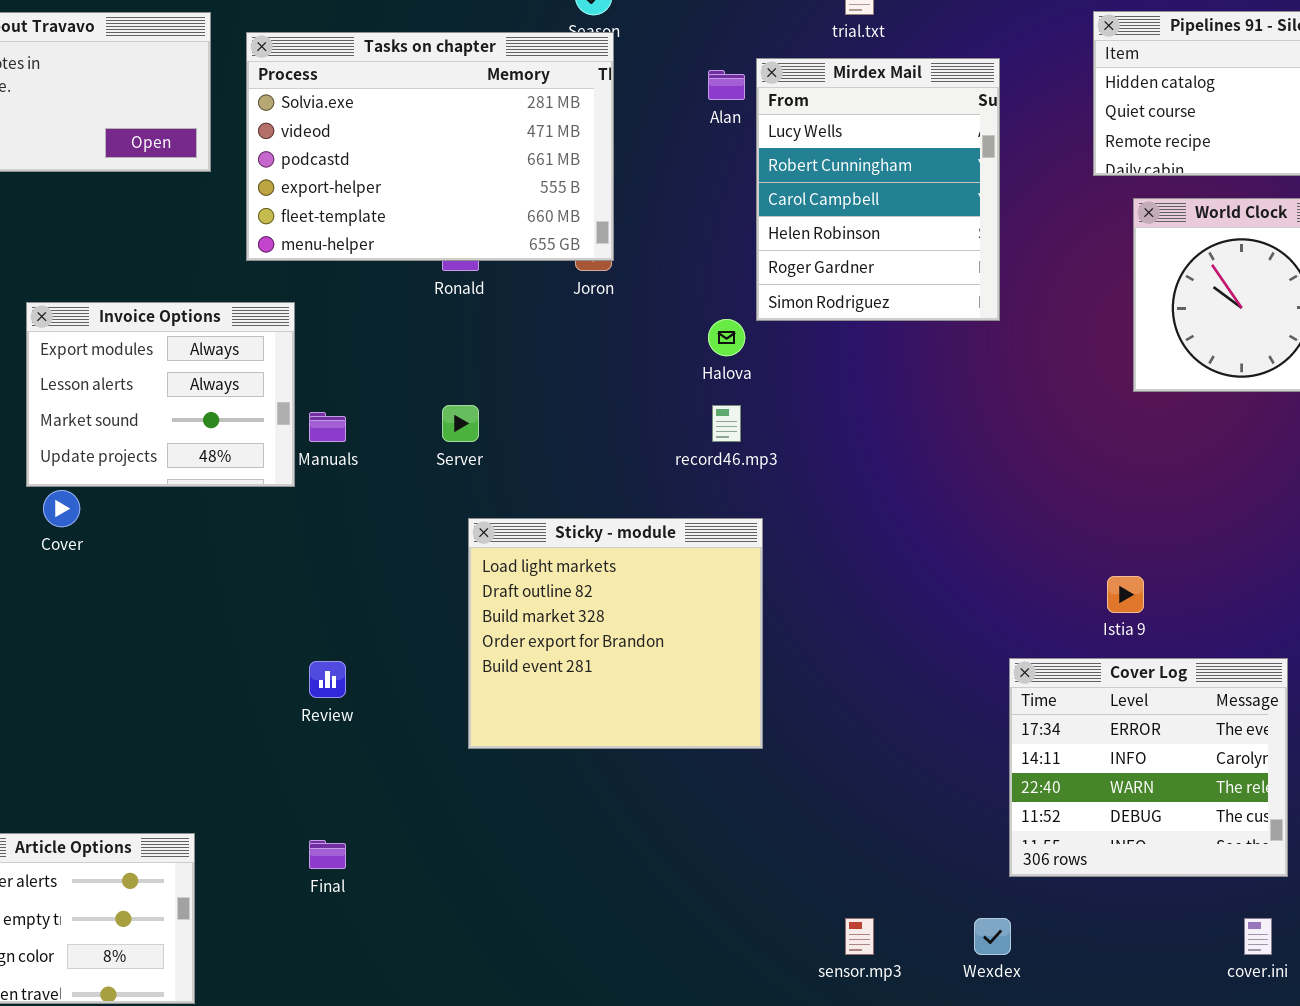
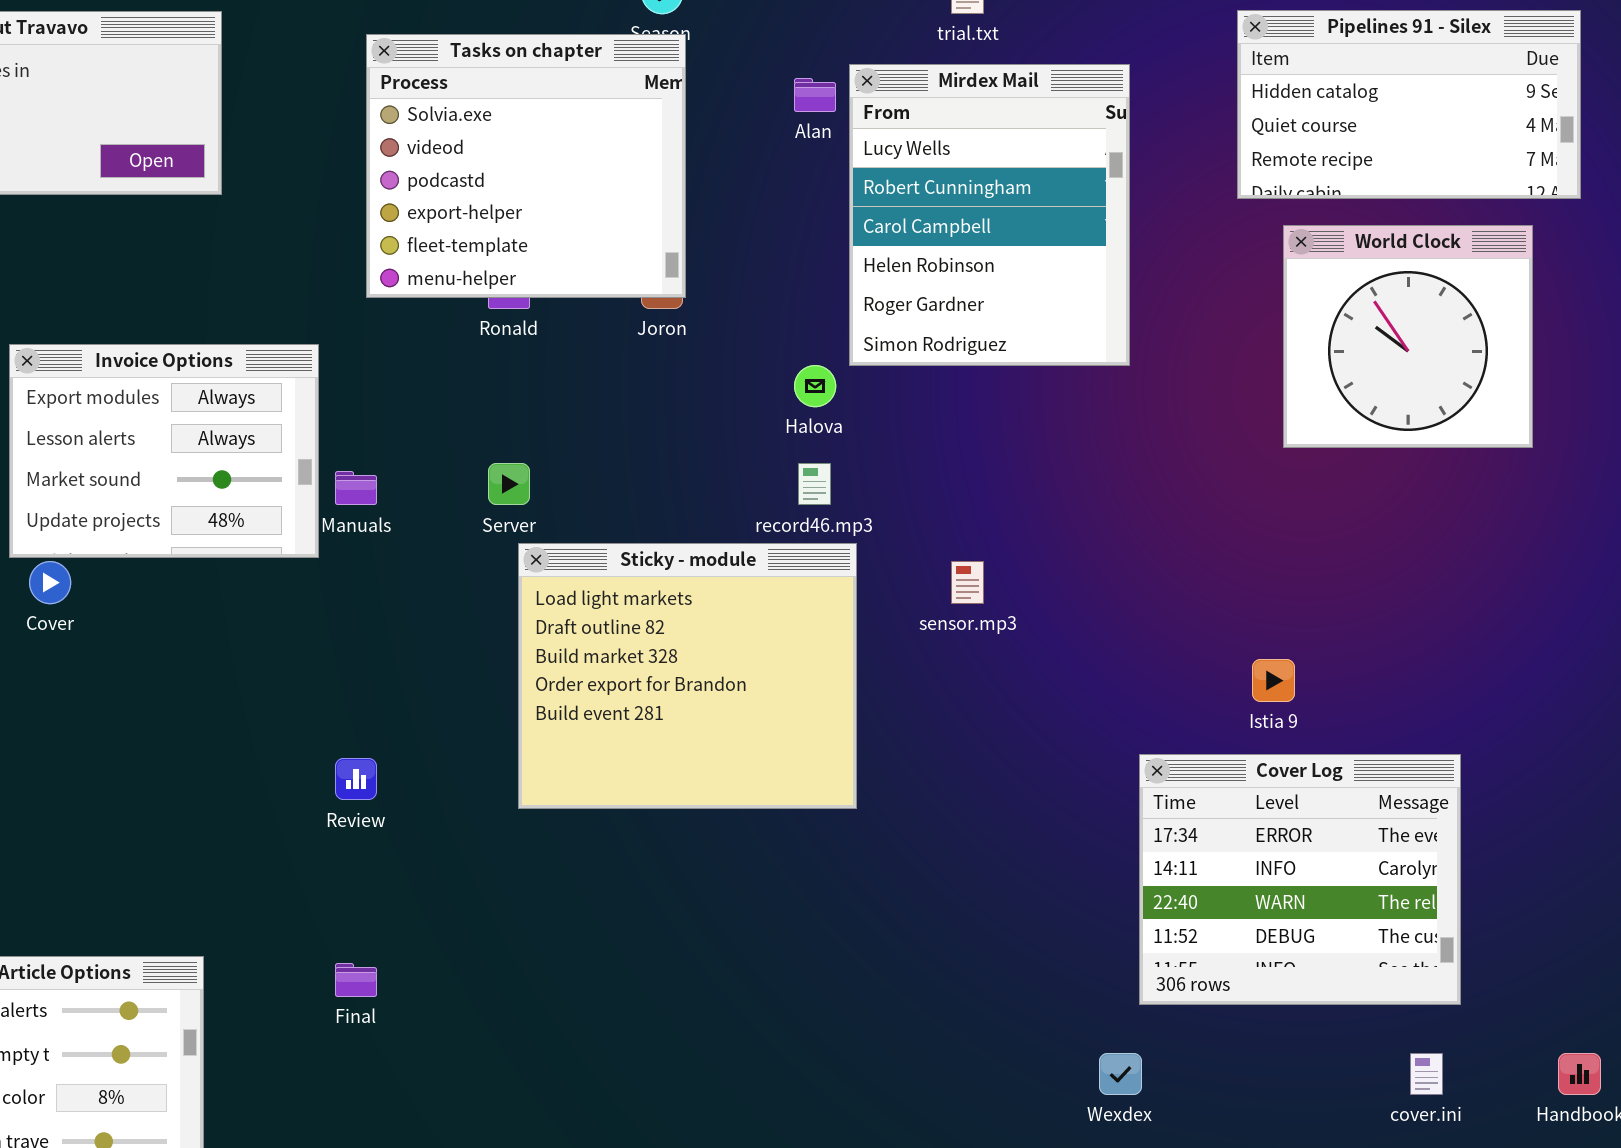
Tasks on chapter: [246,32,614,261] -> [366,34,686,298], resized
Sticky - module: [468,518,763,749] -> [518,543,857,809], moved
sensor.mp3: [845,918,874,955] -> [951,561,984,604], moved

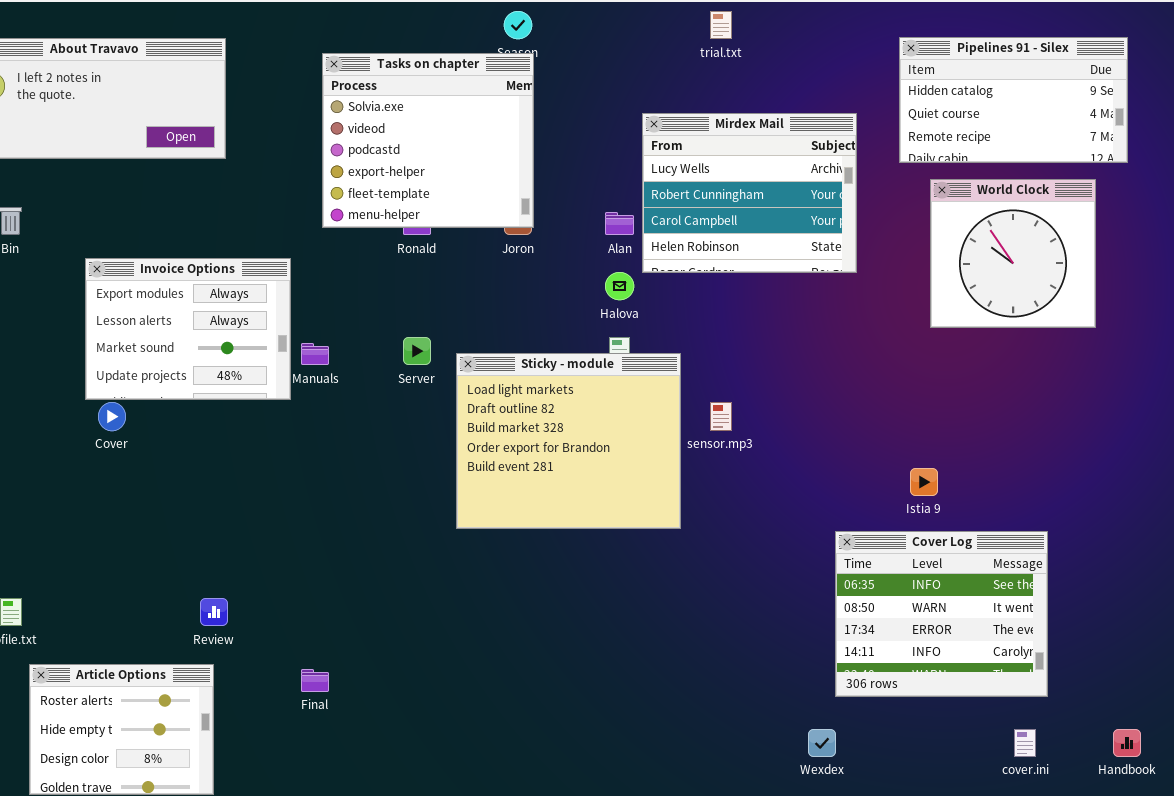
Mirdex Mail: [849,64,1130,366] -> [642,113,857,273], resized
Alan: [794,78,836,112] -> [605,212,634,235], moved
Sticky - module: [518,543,857,809] -> [456,353,681,529], moved
Cover Log: [1139,754,1461,1005] -> [835,531,1048,697], scrolled up 2 rows
Review: [335,758,377,800] -> [200,598,228,626], moved

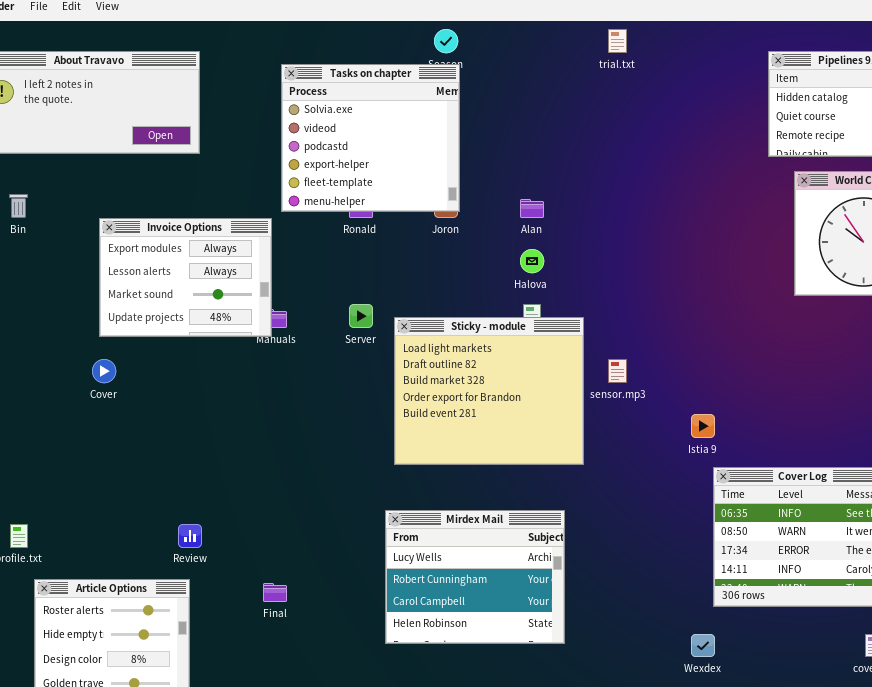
Mirdex Mail: [642,113,857,273] -> [385,510,565,644], moved
Invoice Options: [85,258,291,400] -> [99,218,272,337], moved
Istia 9: [910,468,938,496] -> [691,414,715,438], moved

